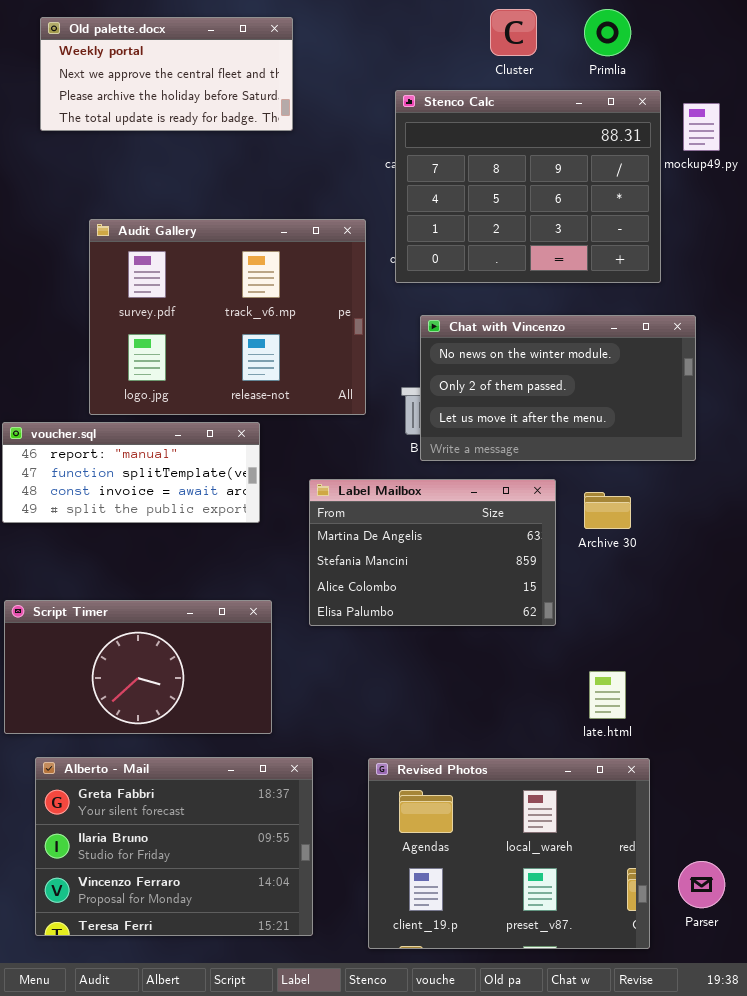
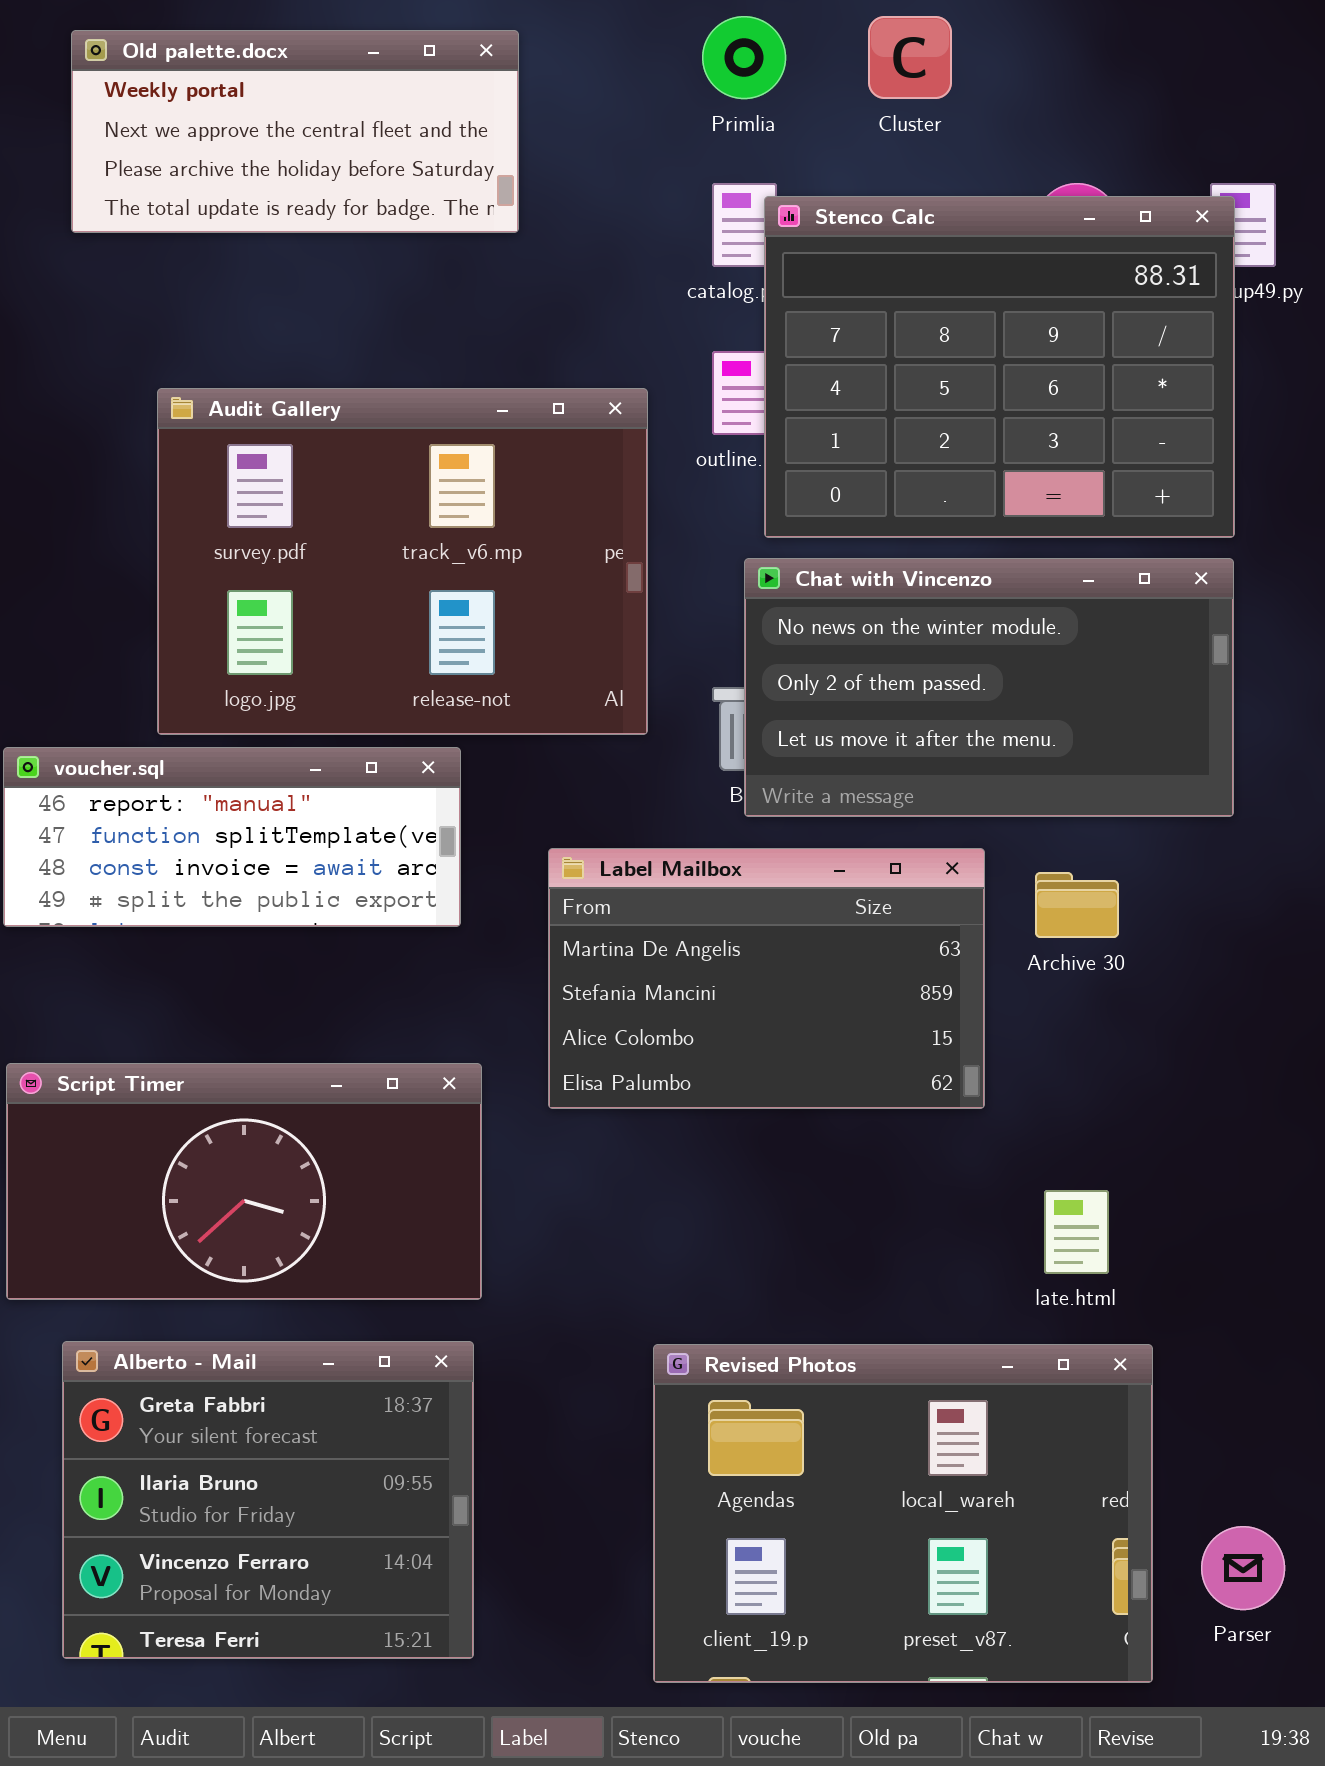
Primlia: [584,9,631,56] -> [702,16,786,99], moved
Stenco Calc: [395,90,661,283] -> [764,196,1235,538], moved
Alberto - Mail: [35,757,313,936] -> [62,1341,474,1659], resized

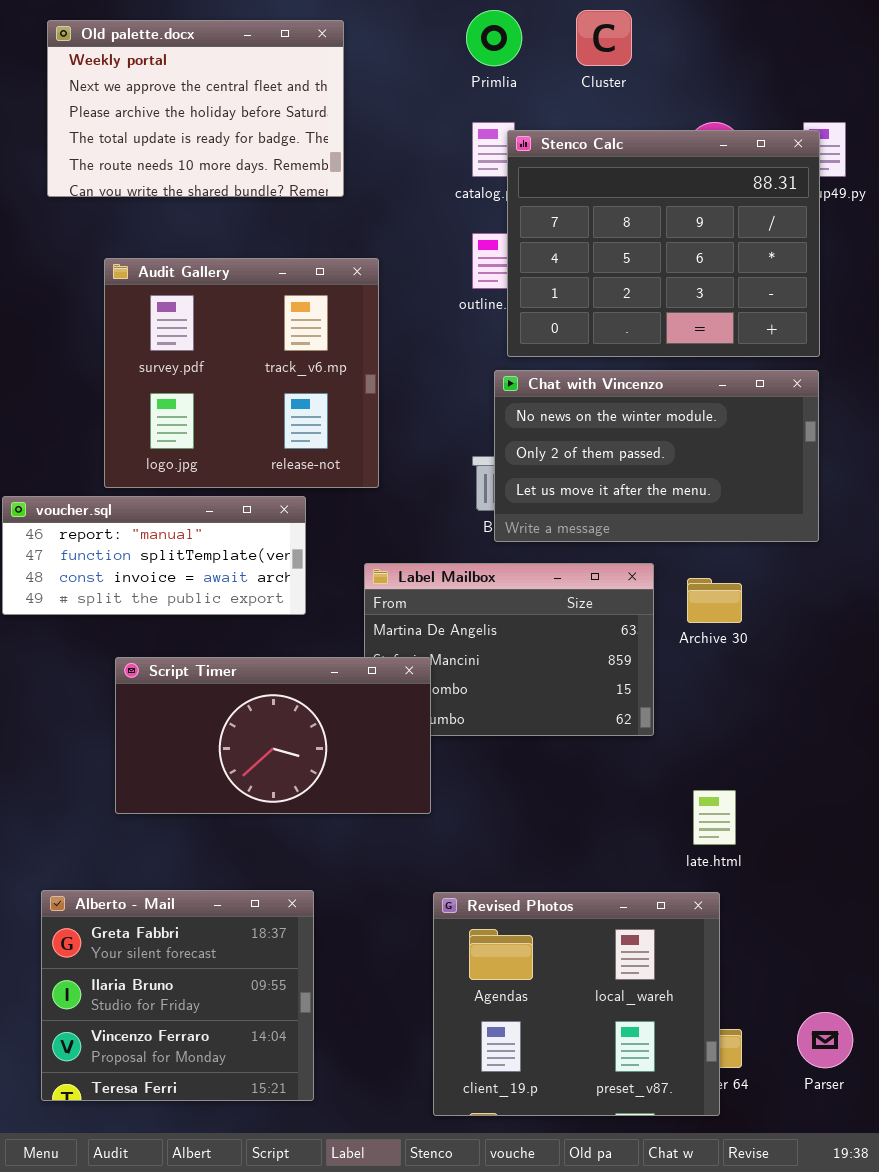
Old palette.docx: [71,30,519,233] -> [47,20,344,197], resized
Audit Gallery: [157,388,648,735] -> [104,258,379,488], resized
Script Timer: [6,1063,482,1300] -> [115,657,431,814], moved
Revised Photos: [653,1344,1153,1683] -> [433,892,720,1116], resized

